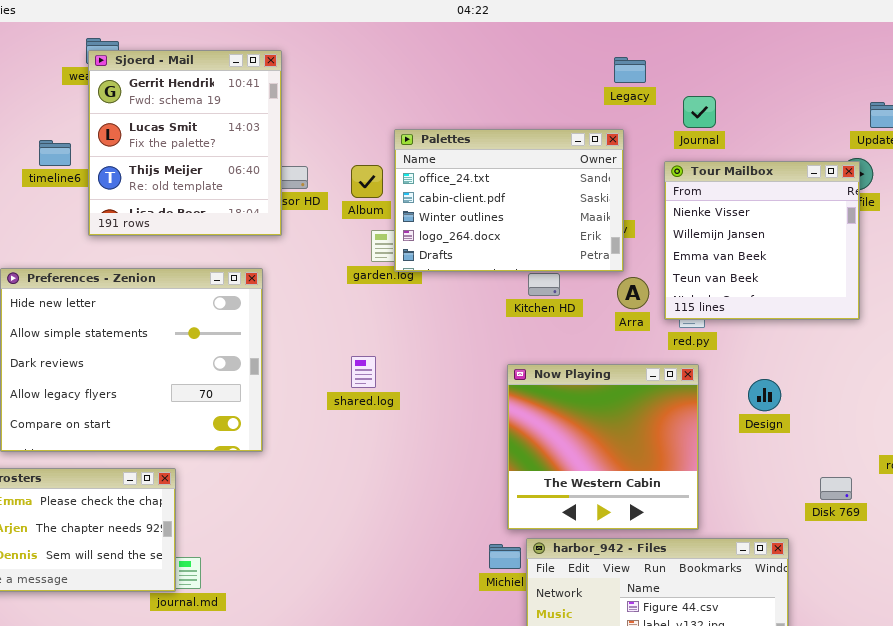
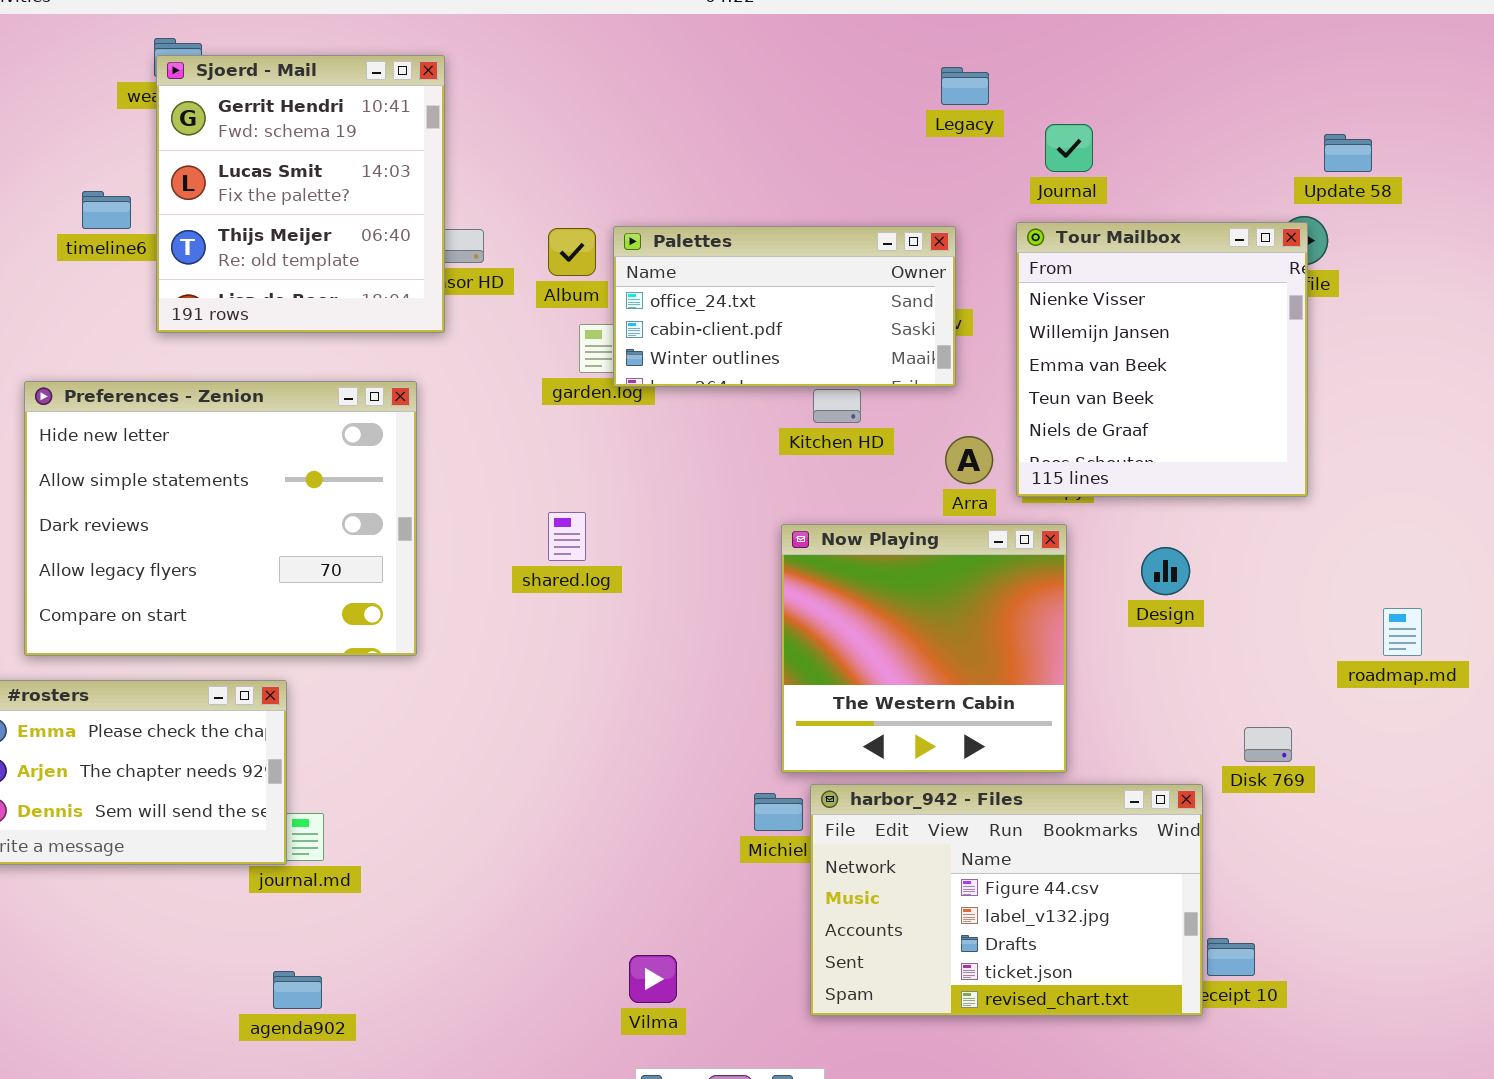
Palettes: [394,129,624,272] -> [613,226,956,387], resized
Tour Mailbox: [664,161,860,320] -> [1016,222,1308,497], resized
Arra: [617,277,649,309] -> [945,436,993,484], moved
Disk 769: [820,477,852,500] -> [1244,727,1292,762], moved

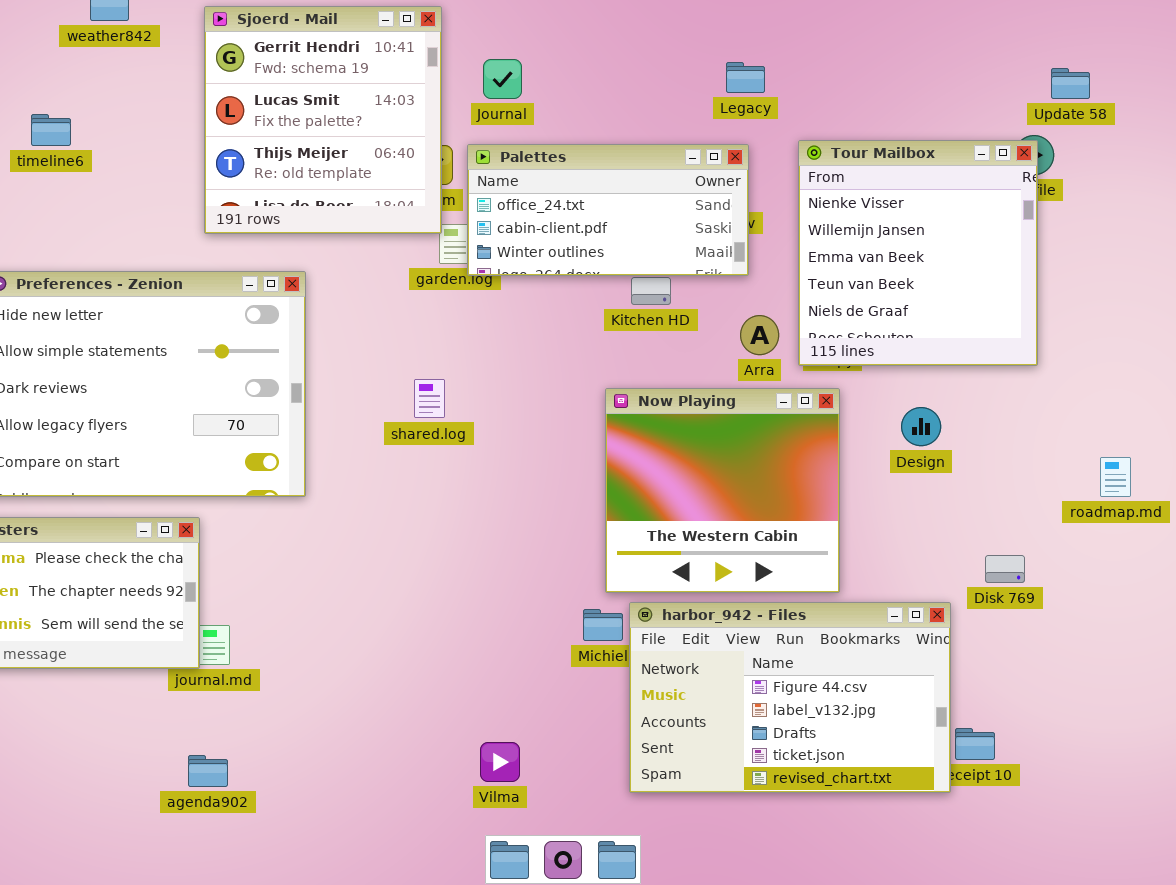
Sjoerd - Mail: [156,55,445,333] -> [204,6,442,234], moved
Legacy: [941,67,989,105] -> [726,62,765,93], moved
Journal: [1045,124,1093,172] -> [483,59,522,99], moved

